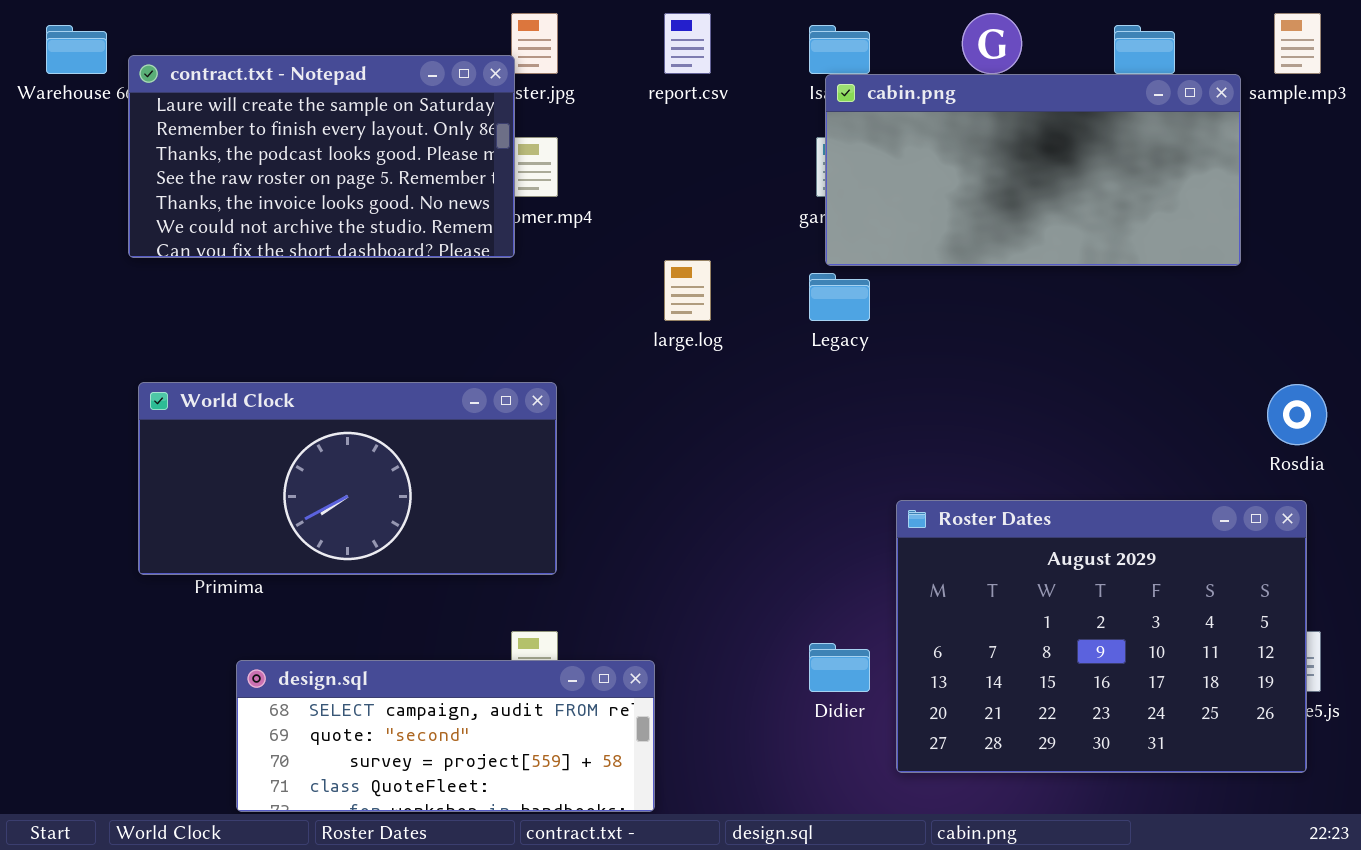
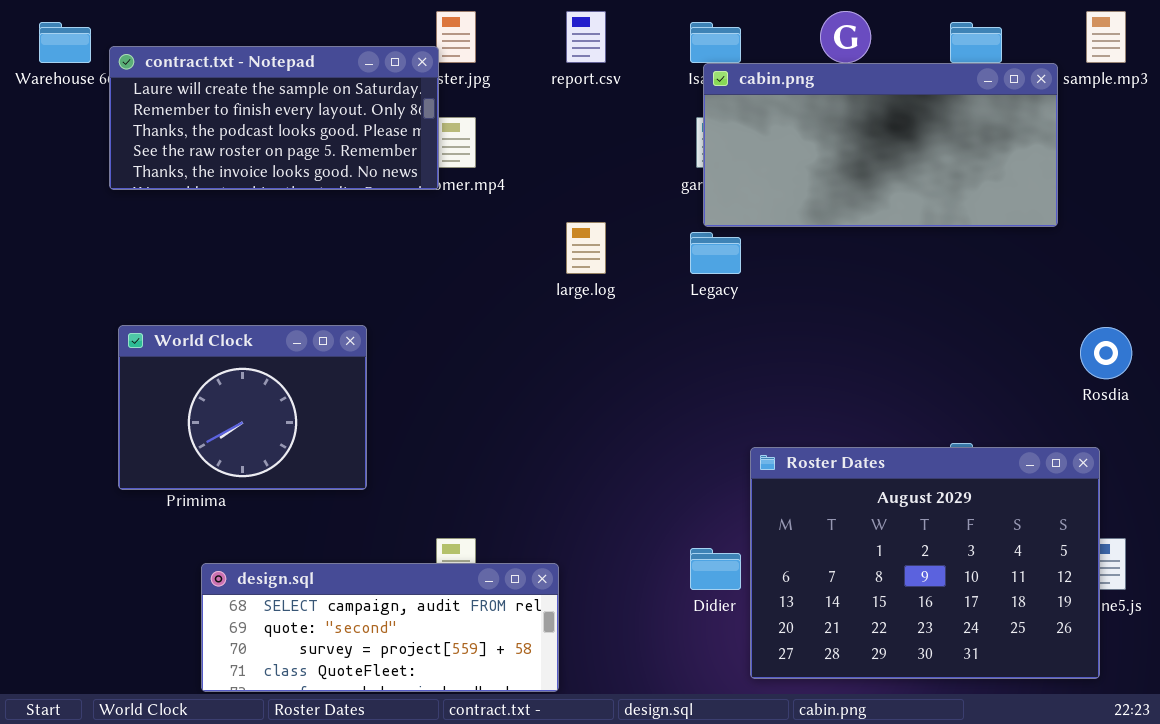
contract.txt - Notepad: [128,55,515,258] -> [109,46,439,190], resized
World Clock: [138,382,557,575] -> [118,325,367,490], resized
Roster Dates: [896,500,1307,773] -> [750,447,1100,679], moved

